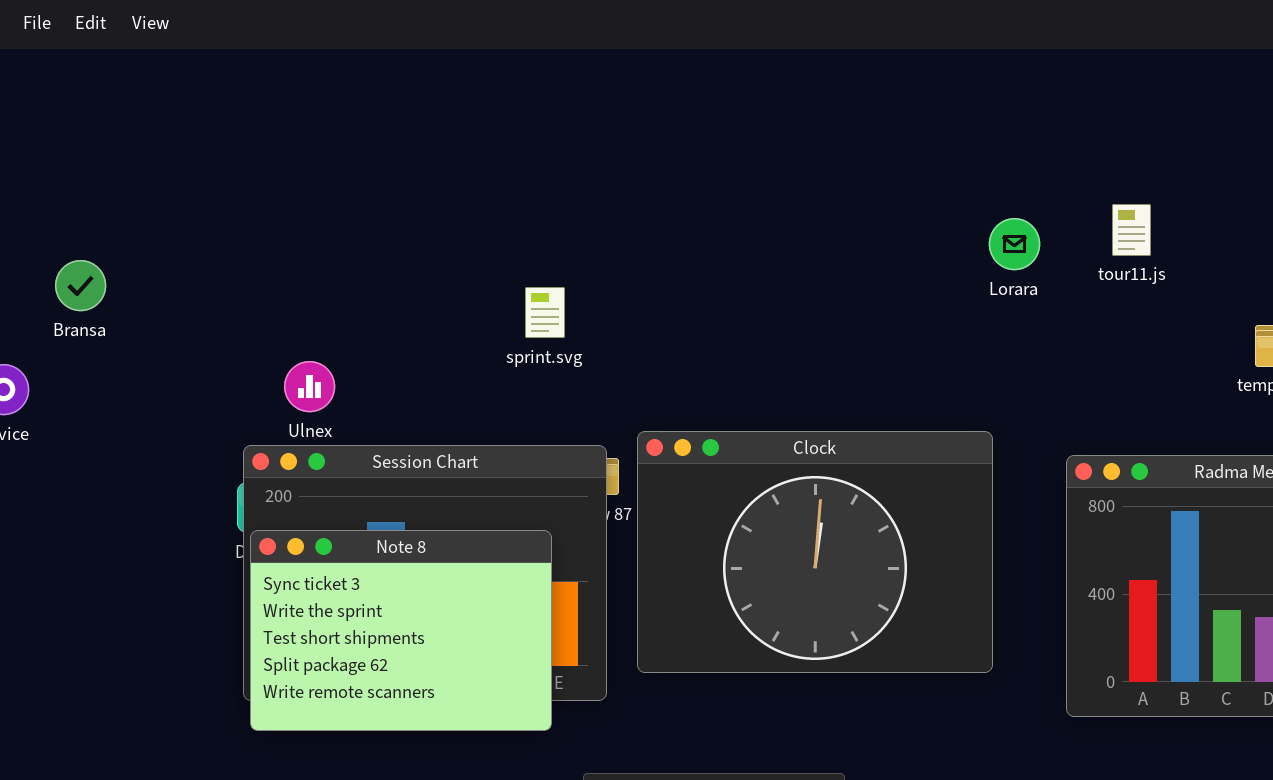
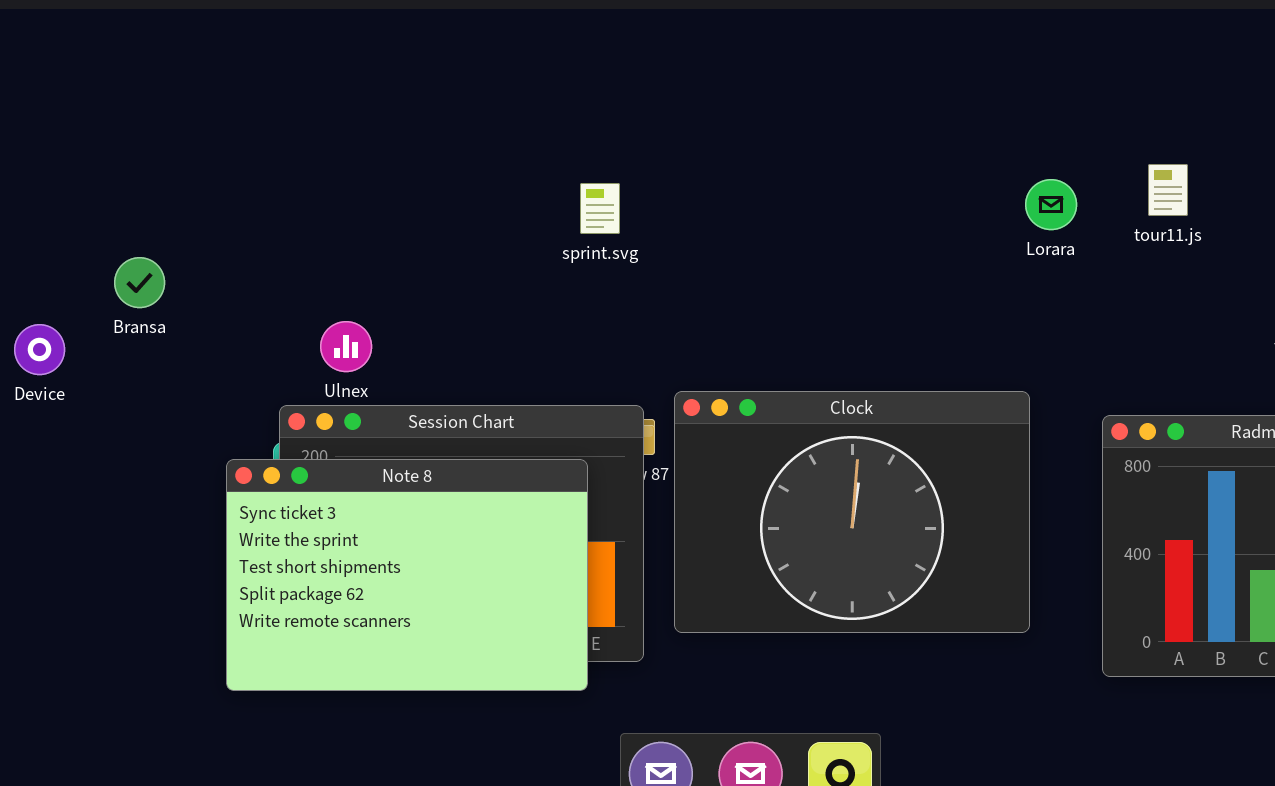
Bransa: [55,260,106,311] -> [114,257,165,308], moved
sprint.svg: [525,287,565,338] -> [580,183,620,234], moved
Note 8: [250,530,552,731] -> [226,459,588,691], resized

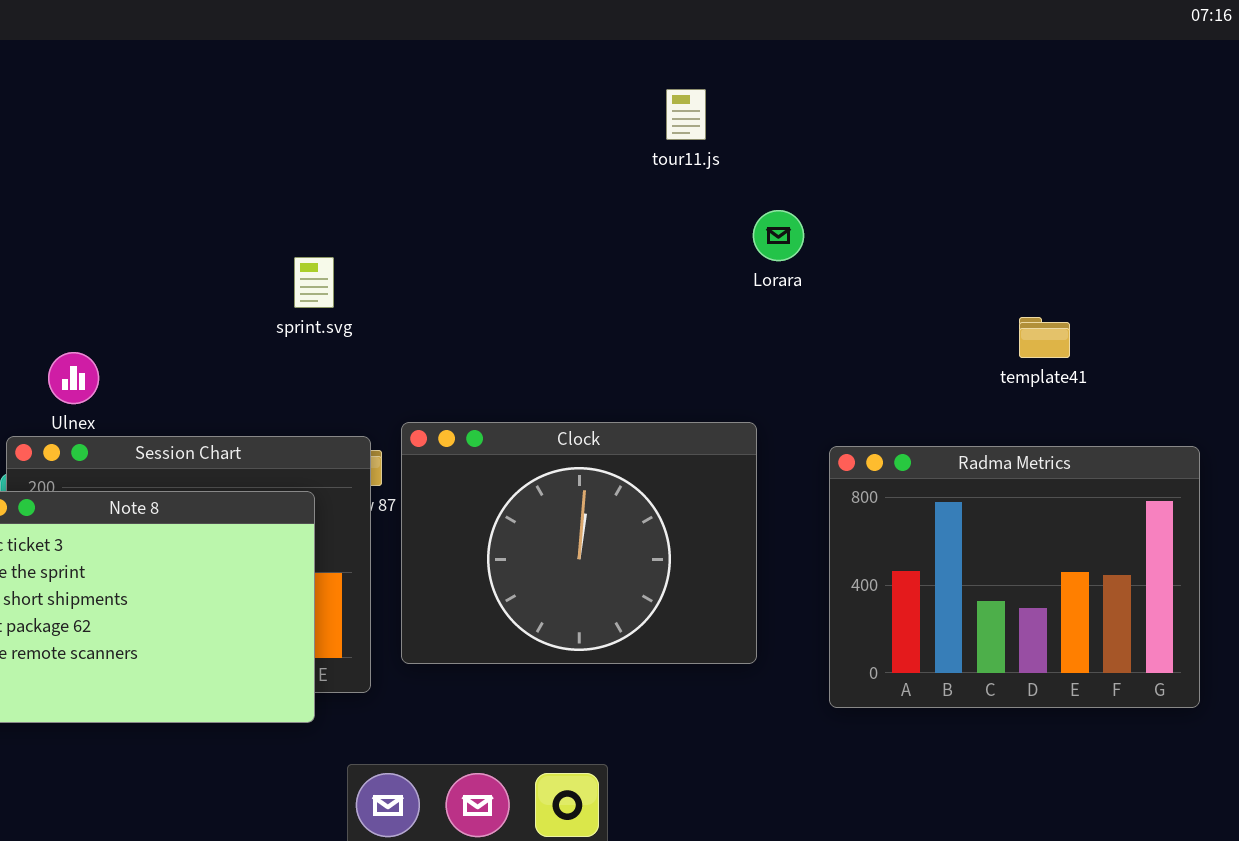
tour11.js: [1148,164,1188,216] -> [666,89,706,140], moved
sprint.svg: [580,183,620,234] -> [294,257,334,308], moved

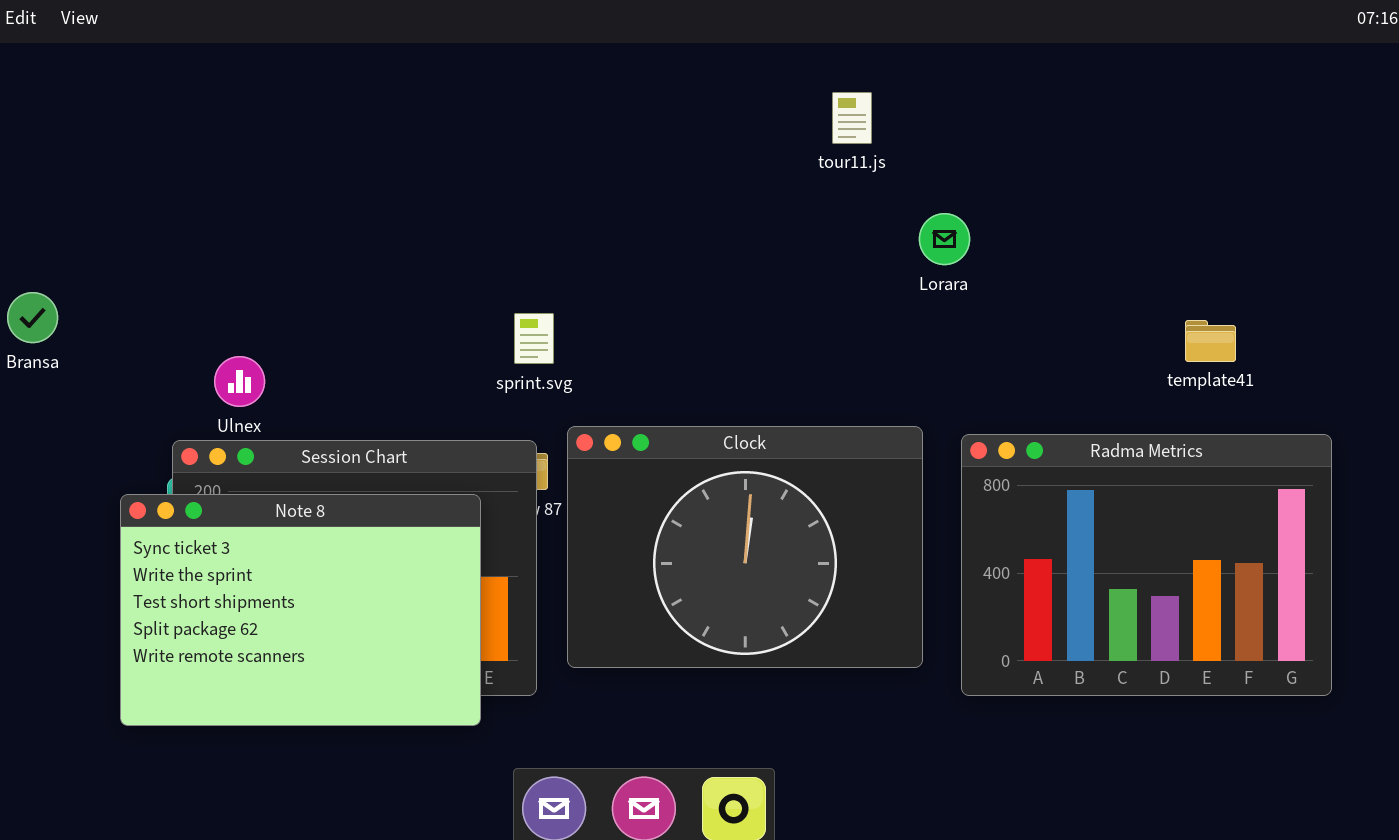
sprint.svg: [294,257,334,308] -> [514,313,554,364], moved
Radma Metrics: [829,446,1200,708] -> [961,434,1332,696], moved

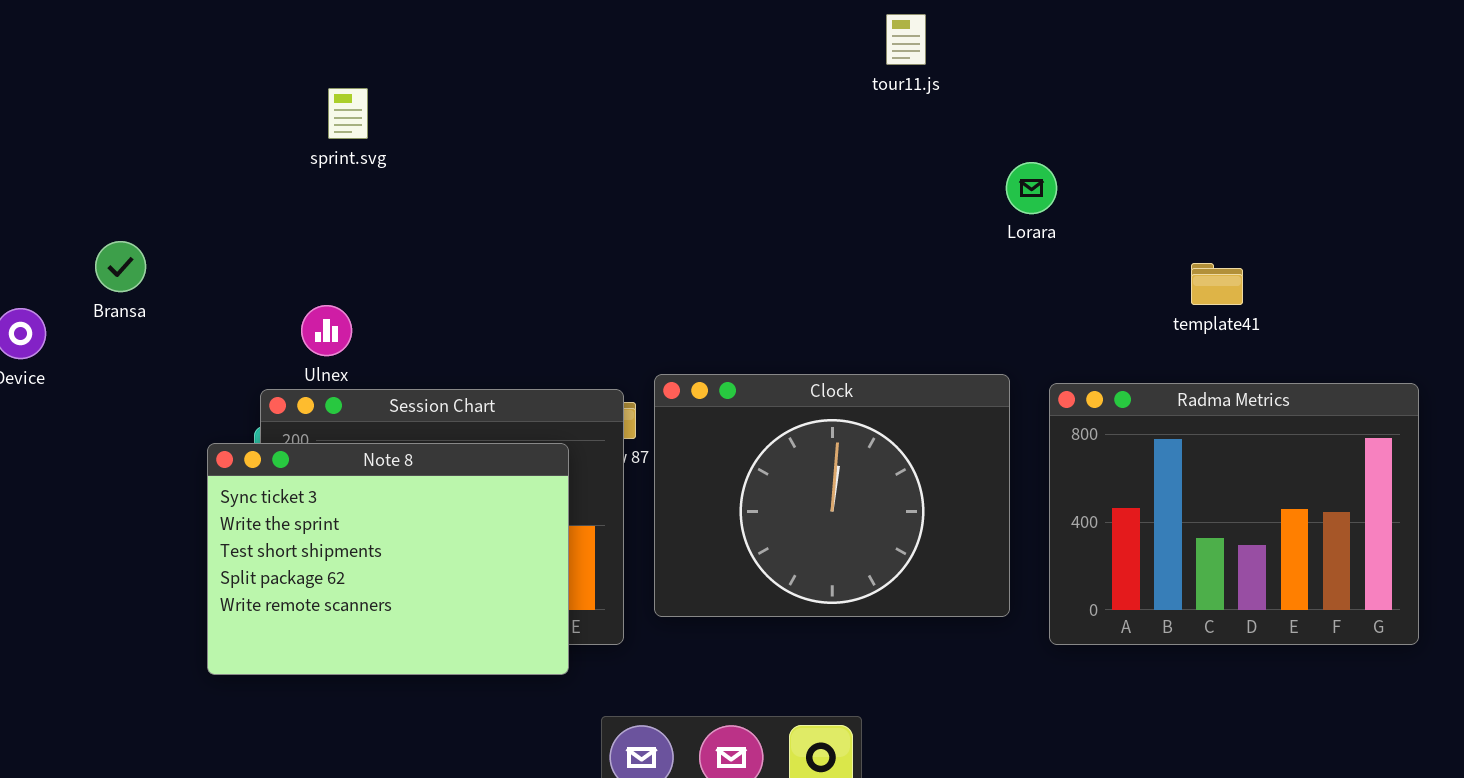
tour11.js: [832,92,872,144] -> [886,14,926,65], moved
sprint.svg: [514,313,554,364] -> [328,88,368,139], moved
template41: [1185,320,1236,362] -> [1191,263,1243,305], moved

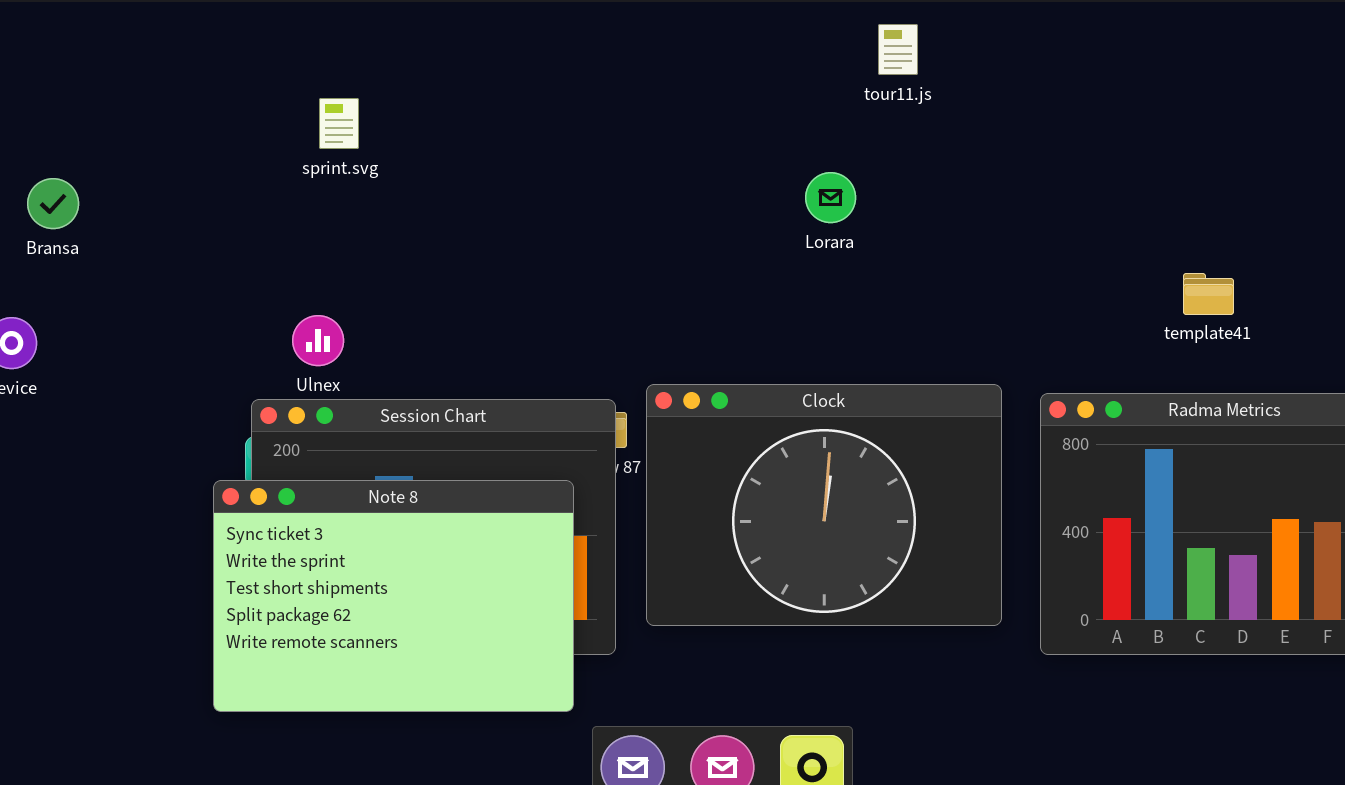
Lorara: [1006,162,1057,214] -> [805,172,856,223], moved
Bransa: [95,241,146,292] -> [27,178,79,229], moved
Note 8: [207,443,569,675] -> [213,480,574,712], moved

